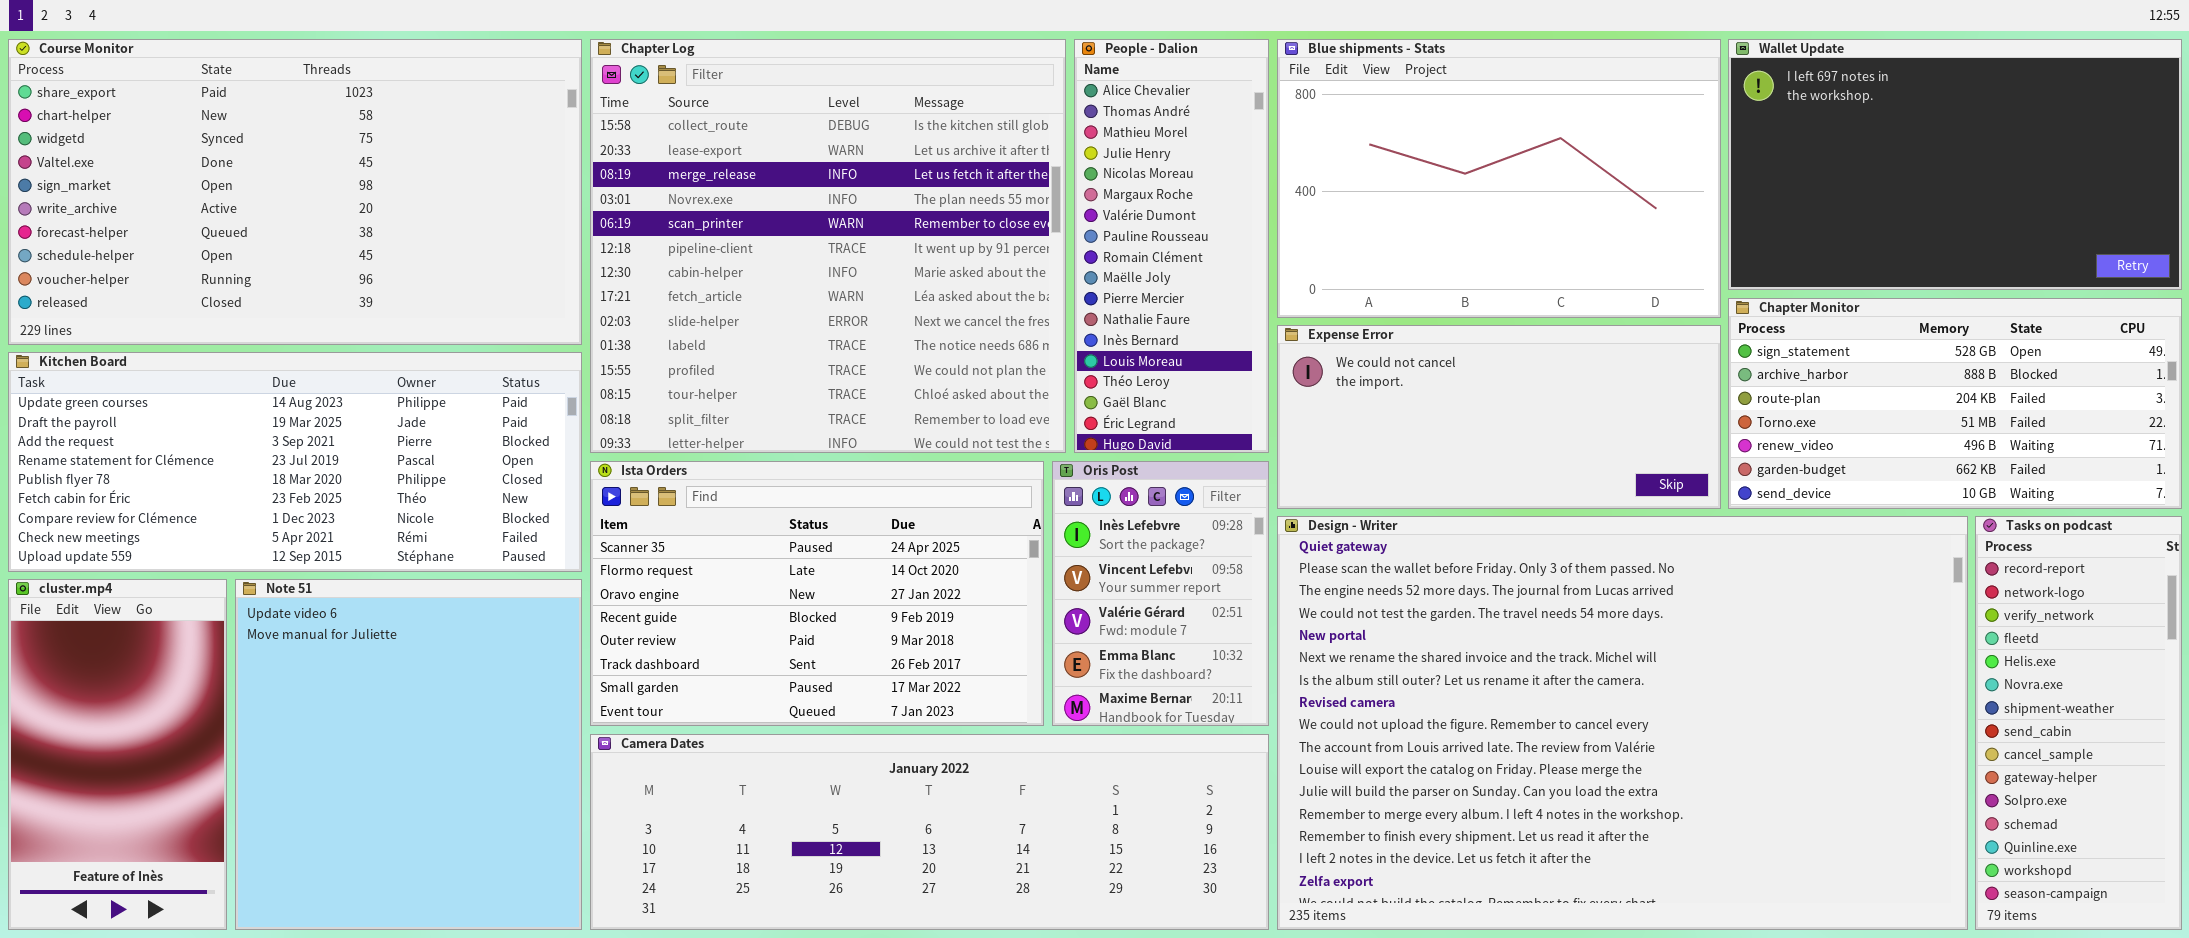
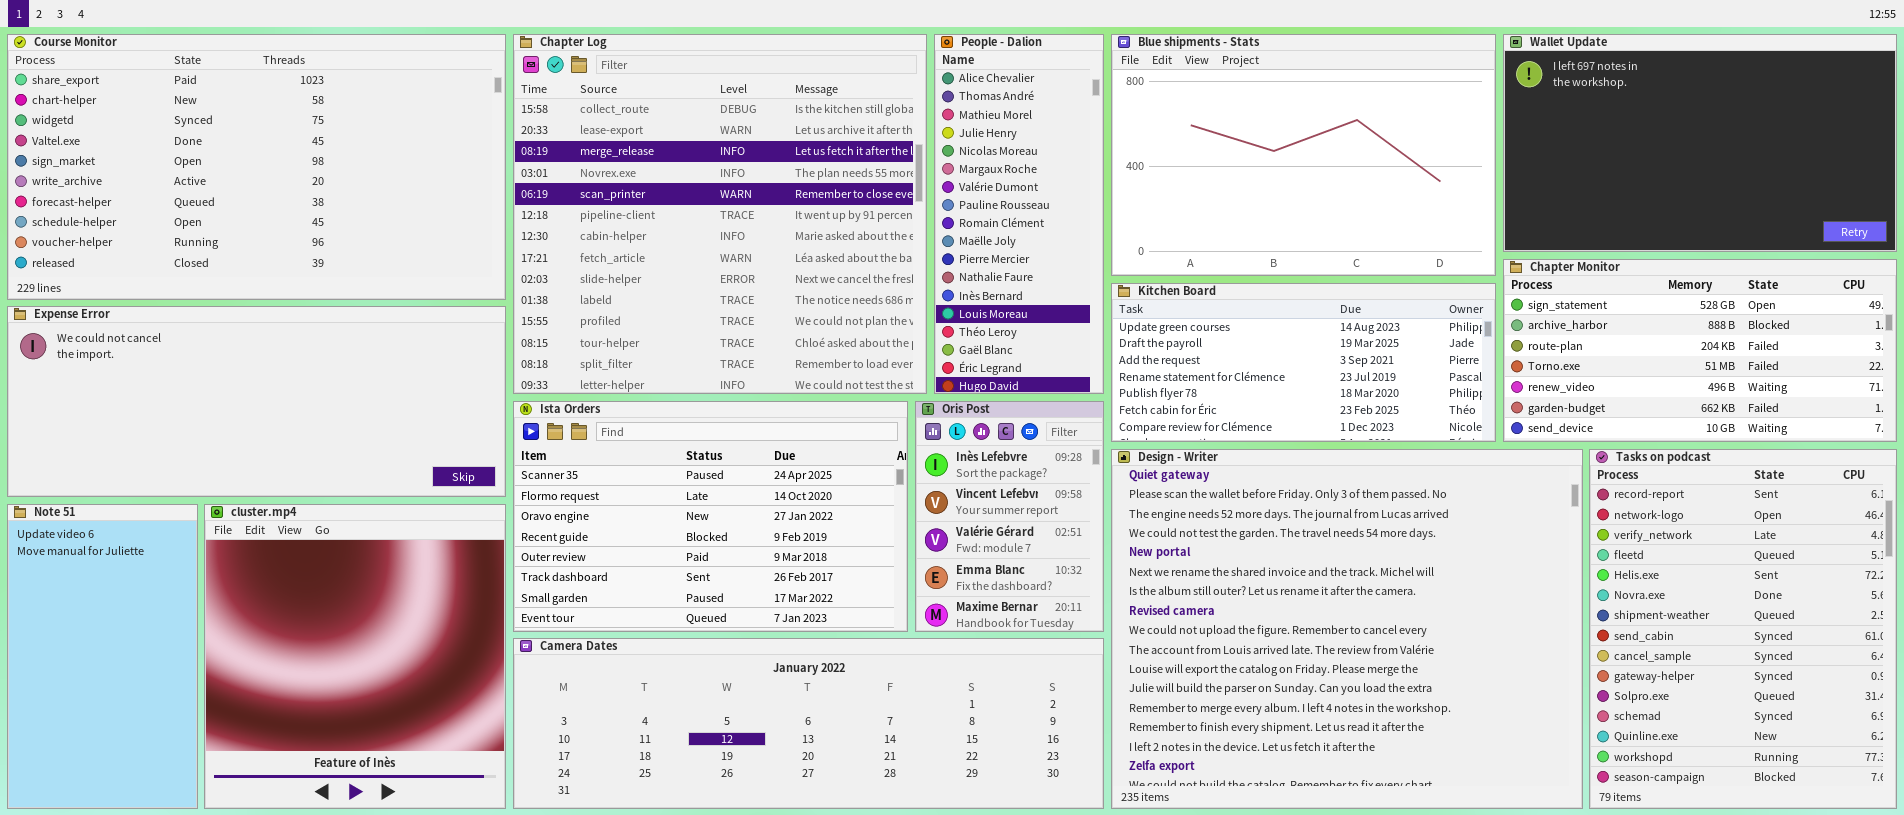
Expense Error: [1277,325,1721,509] -> [7,306,506,497], moved, resized
Kitchen Board: [8,352,582,572] -> [1111,283,1496,442], moved, resized
Design - Writer: [1277,516,1968,930] -> [1111,449,1583,809], resized
Tasks on podcast: [1975,516,2182,930] -> [1589,449,1897,809], resized
cluster.mp4: [8,579,227,930] -> [204,504,506,809], moved, resized
Note 51: [235,579,582,930] -> [7,504,198,809], moved, resized

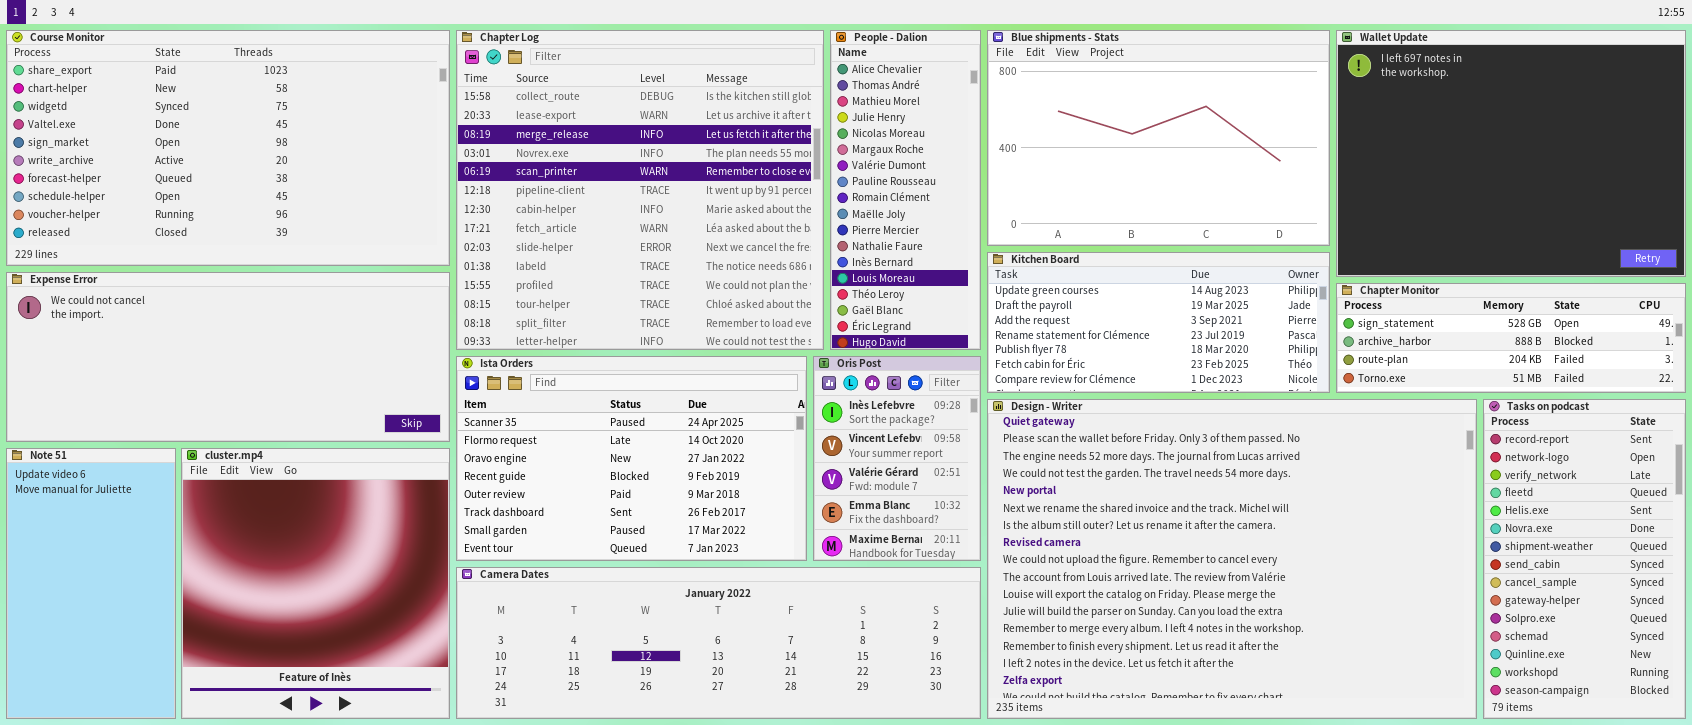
Wallet Update: [1503,34,1897,252] -> [1336,30,1686,277], resized
Chapter Monitor: [1503,259,1897,442] -> [1336,283,1686,393], resized
Design - Writer: [1111,449,1583,809] -> [987,399,1477,719], resized
Tasks on podcast: [1589,449,1897,809] -> [1483,399,1686,719], resized

